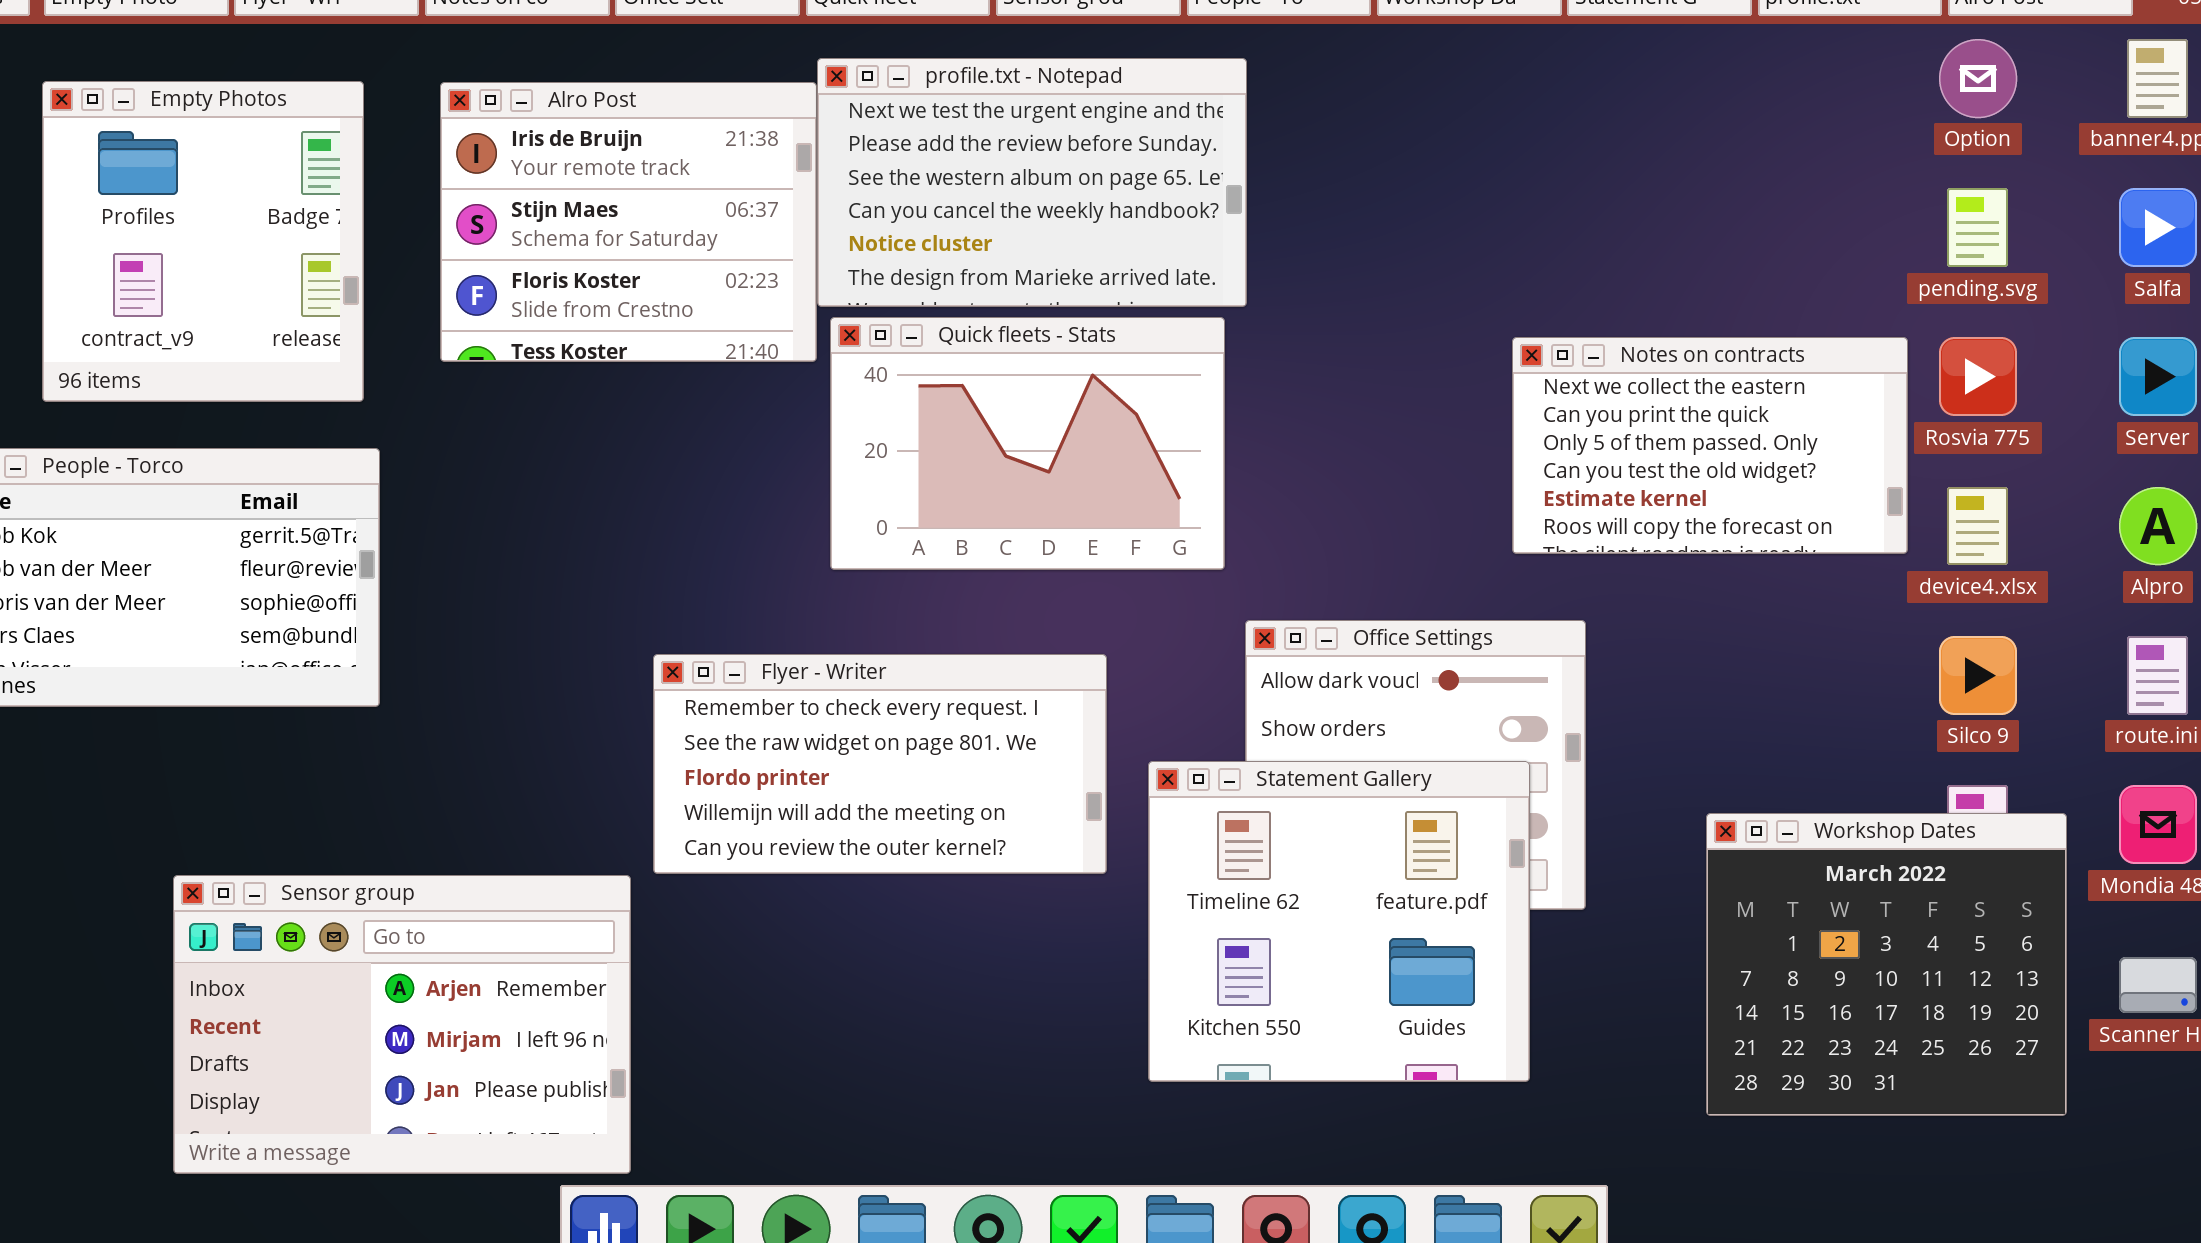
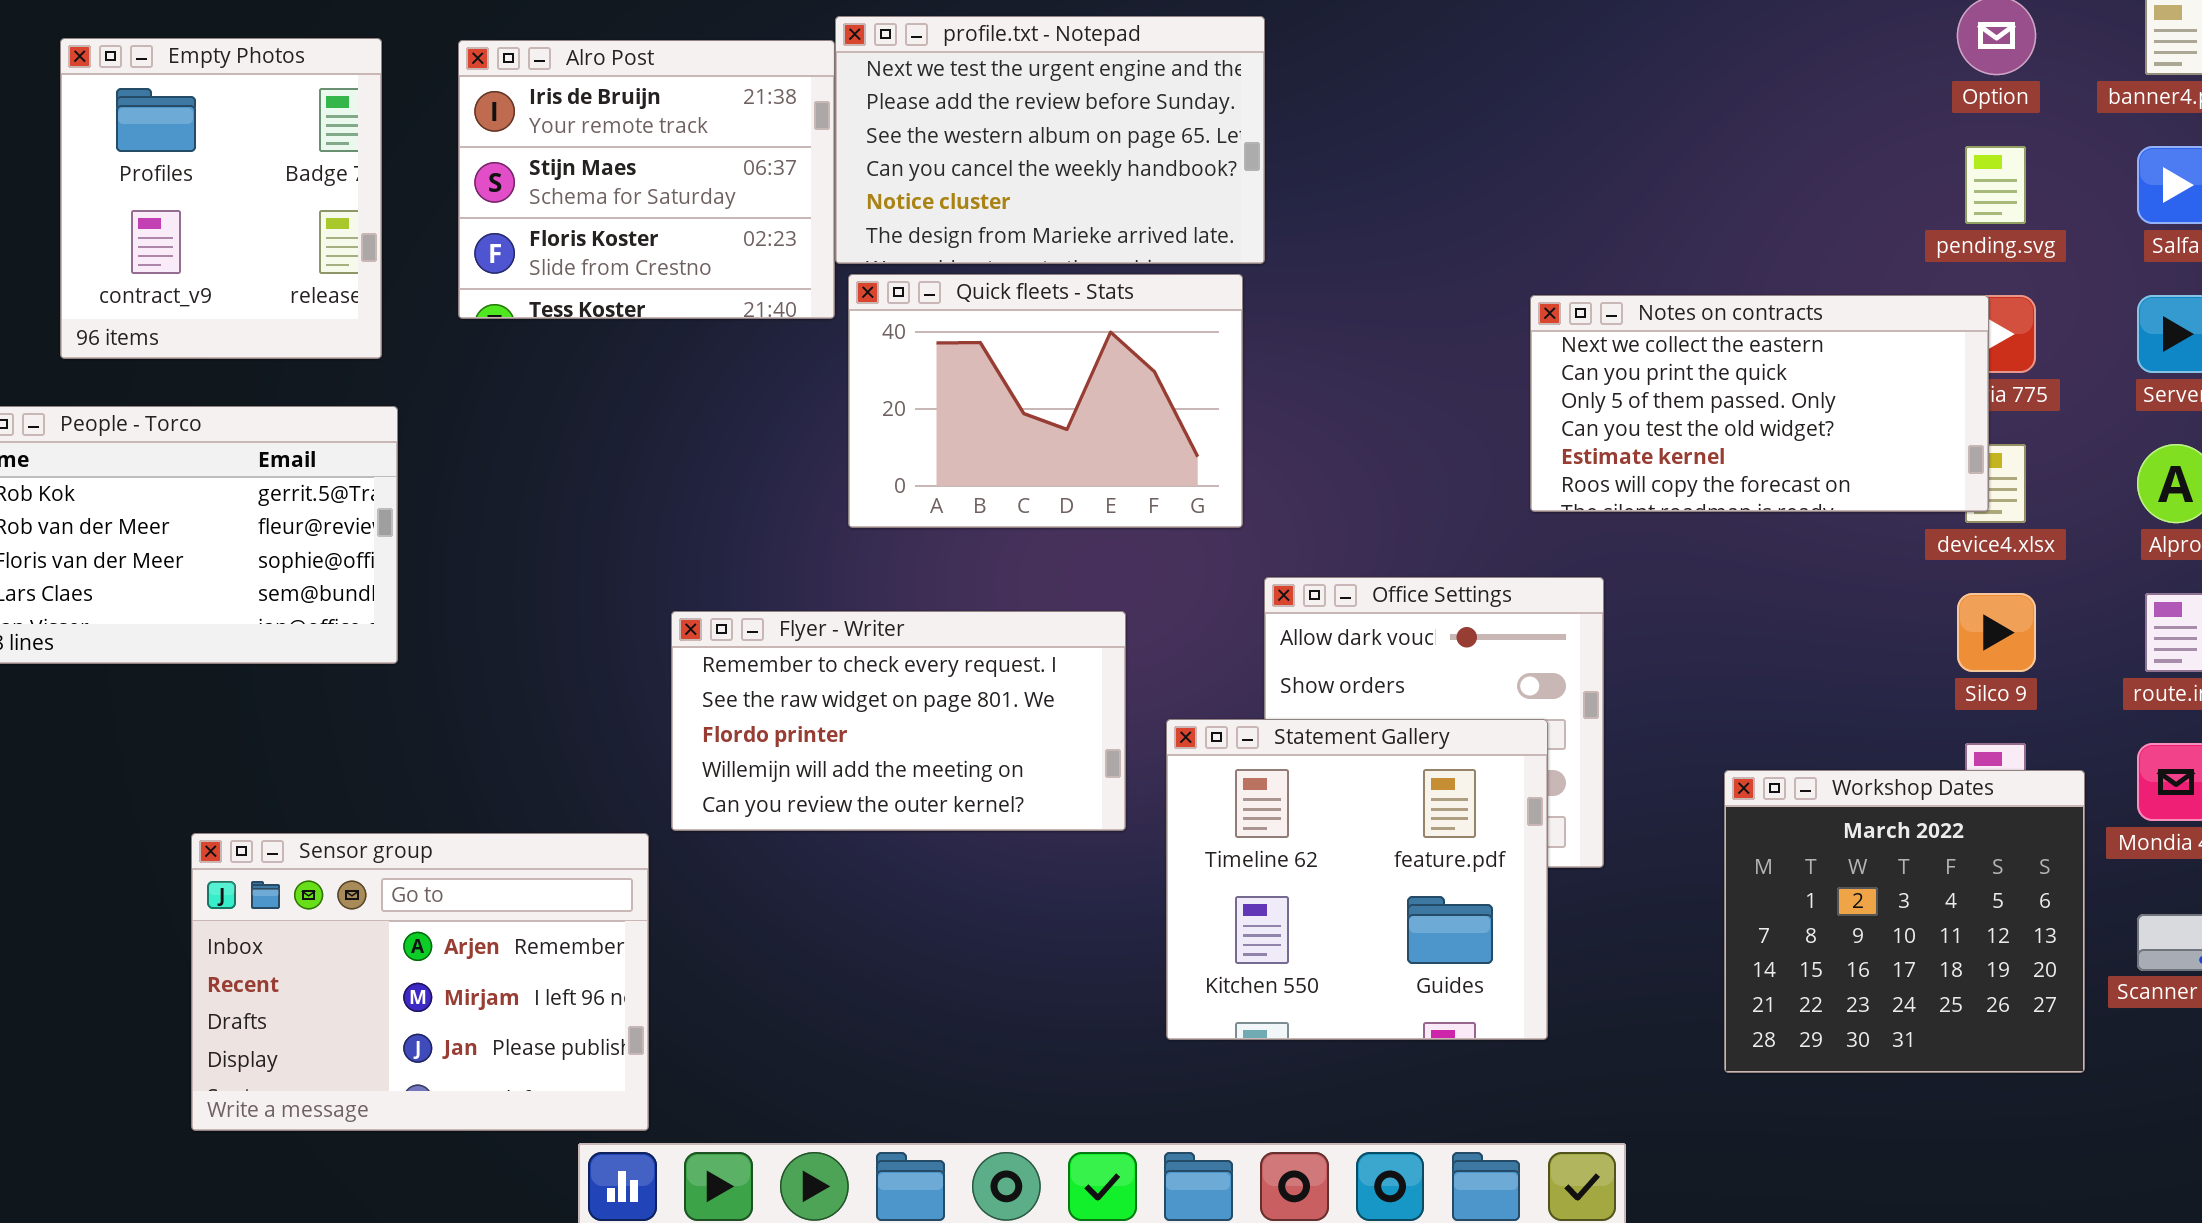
Notes on contracts: [1512,337,1908,554] -> [1530,295,1989,512], resized

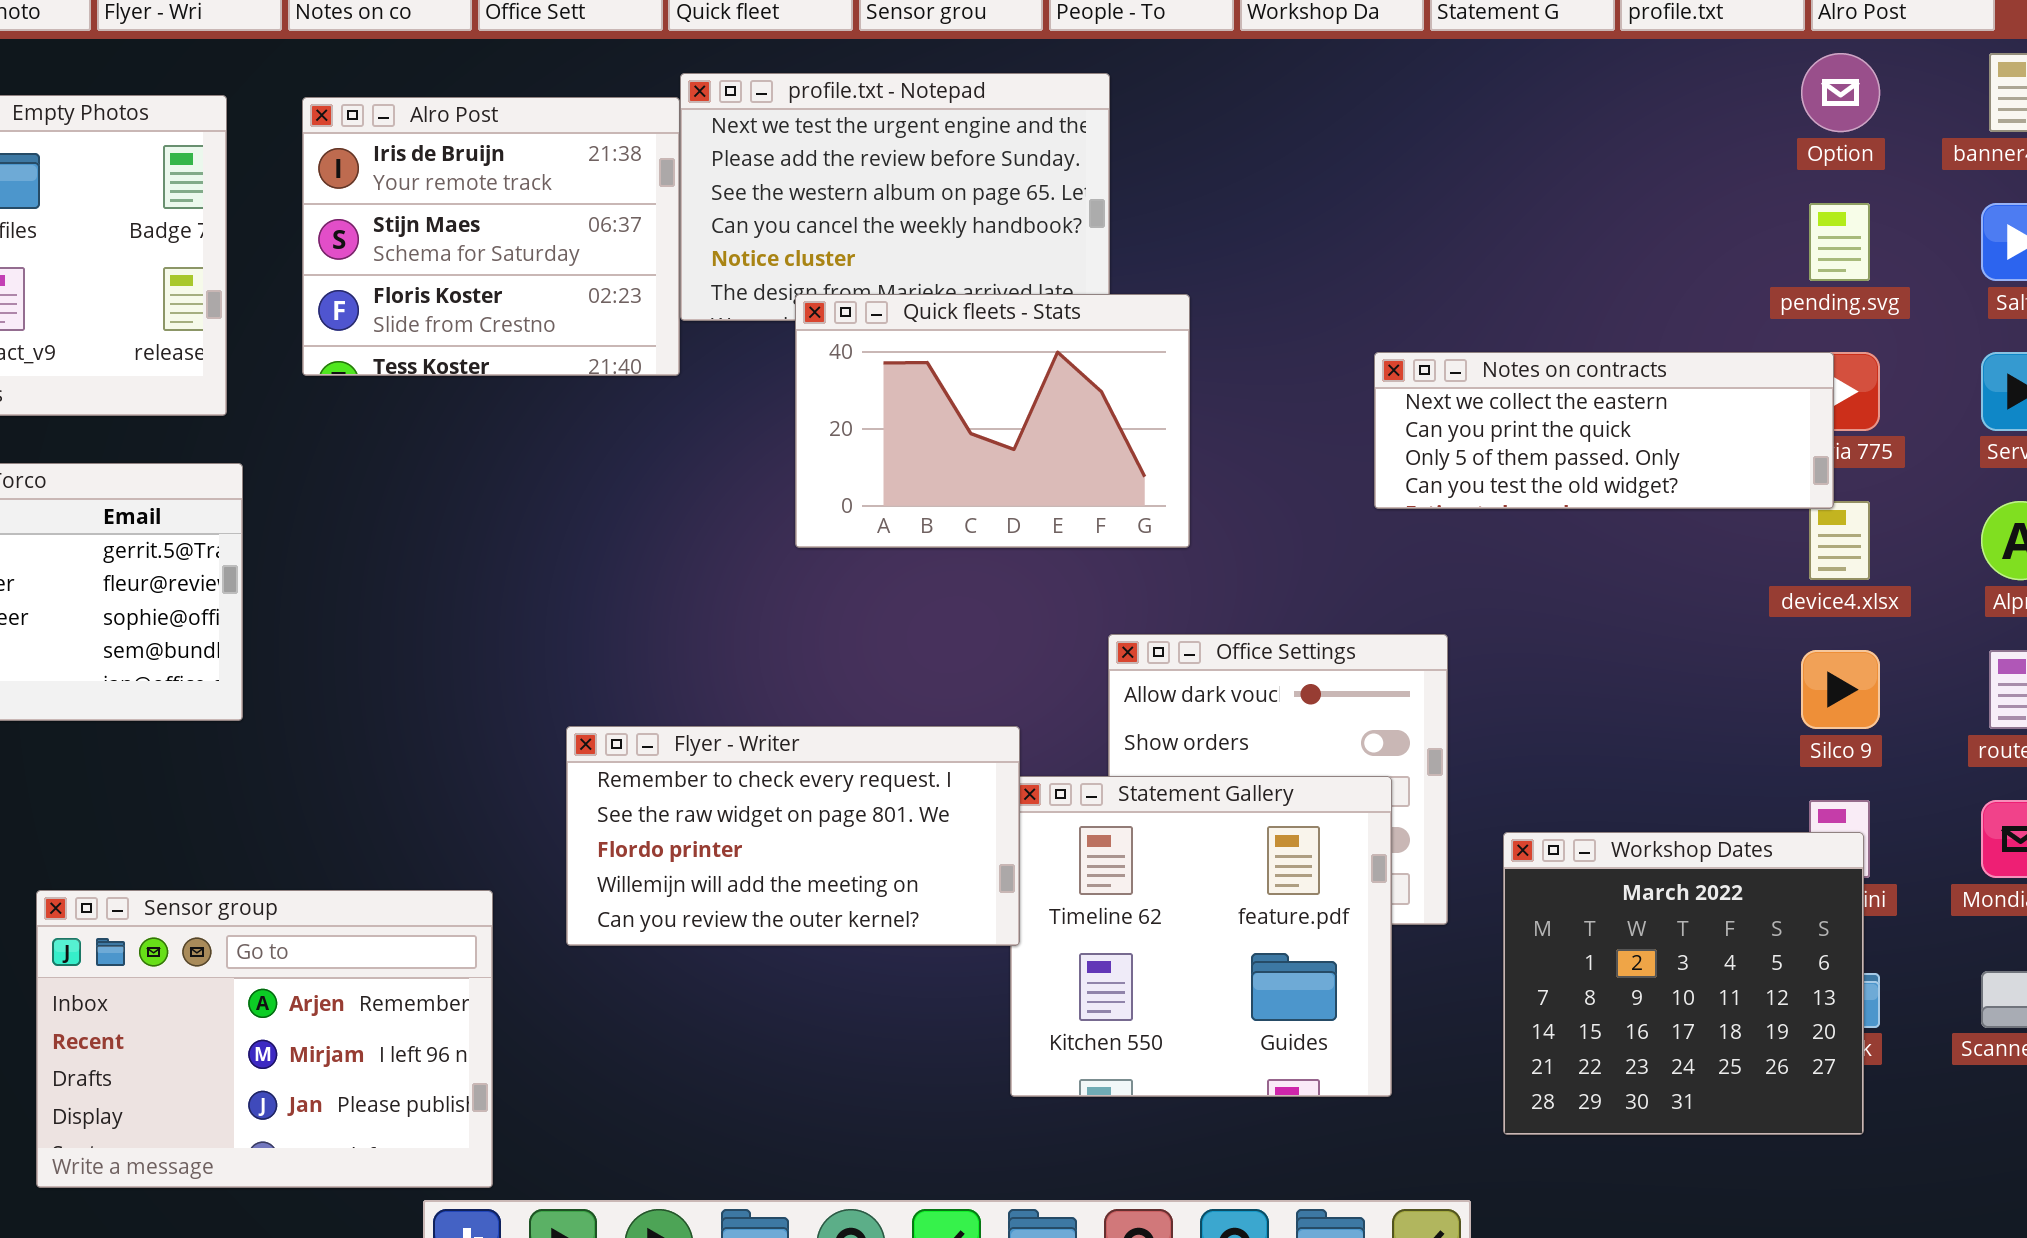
Quick fleets - Stats: [848,274,1243,528] -> [795,294,1190,548], moved
Notes on contracts: [1530,295,1989,512] -> [1374,352,1834,509], resized
Flyer - Writer: [671,611,1126,831] -> [566,726,1020,946], moved
Workshop Dates: [1724,770,2085,1073] -> [1503,832,1864,1135], moved

